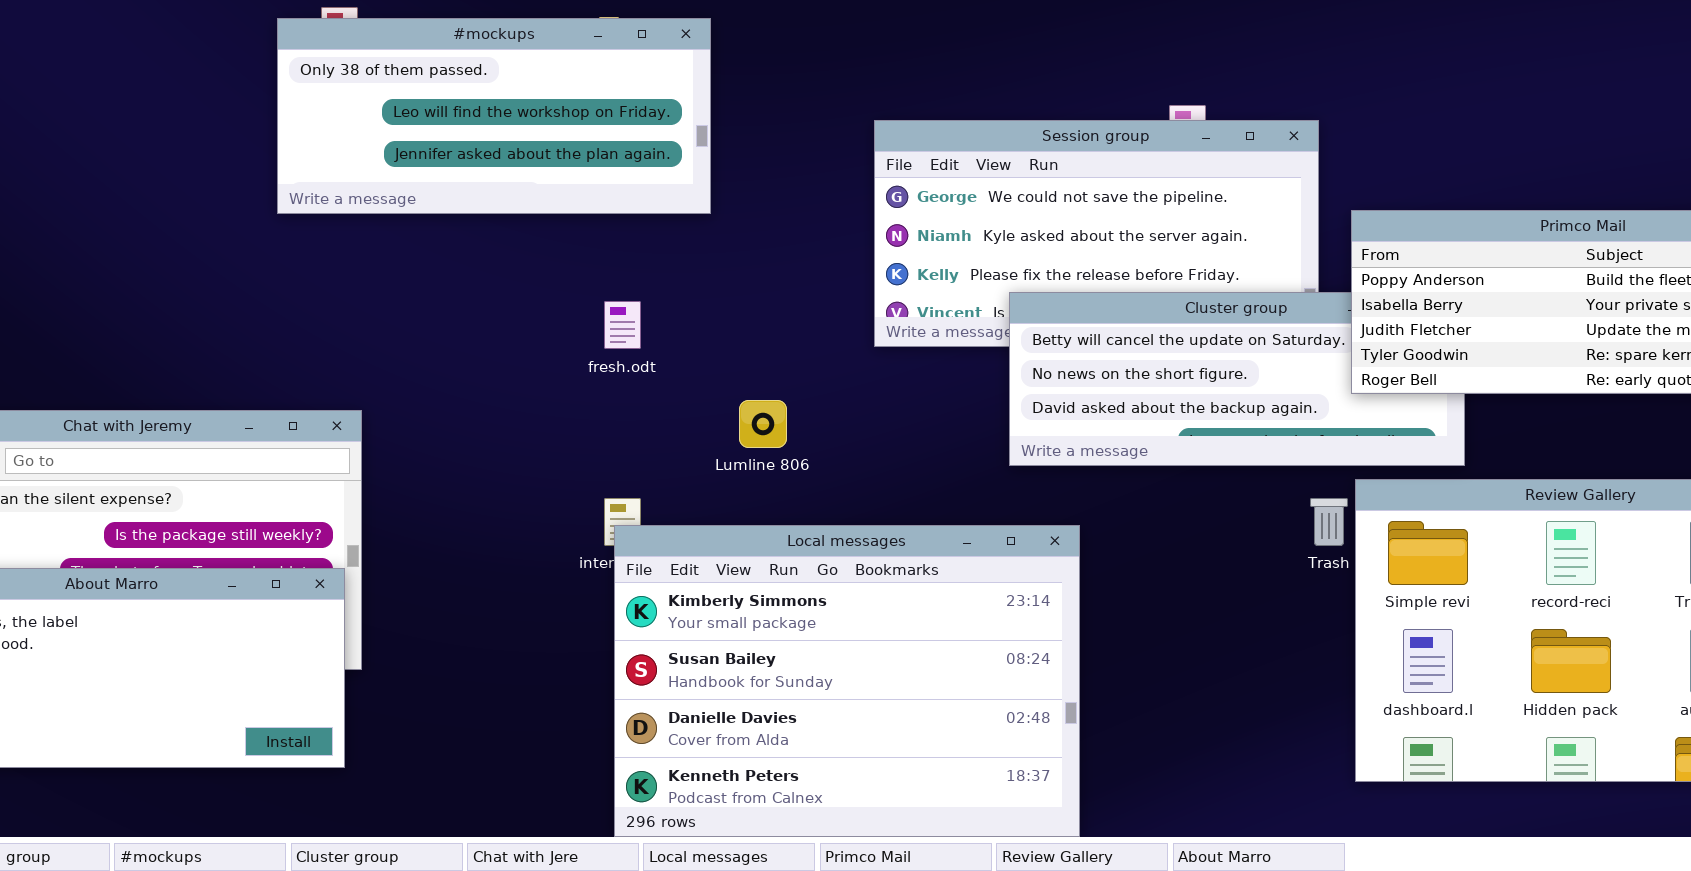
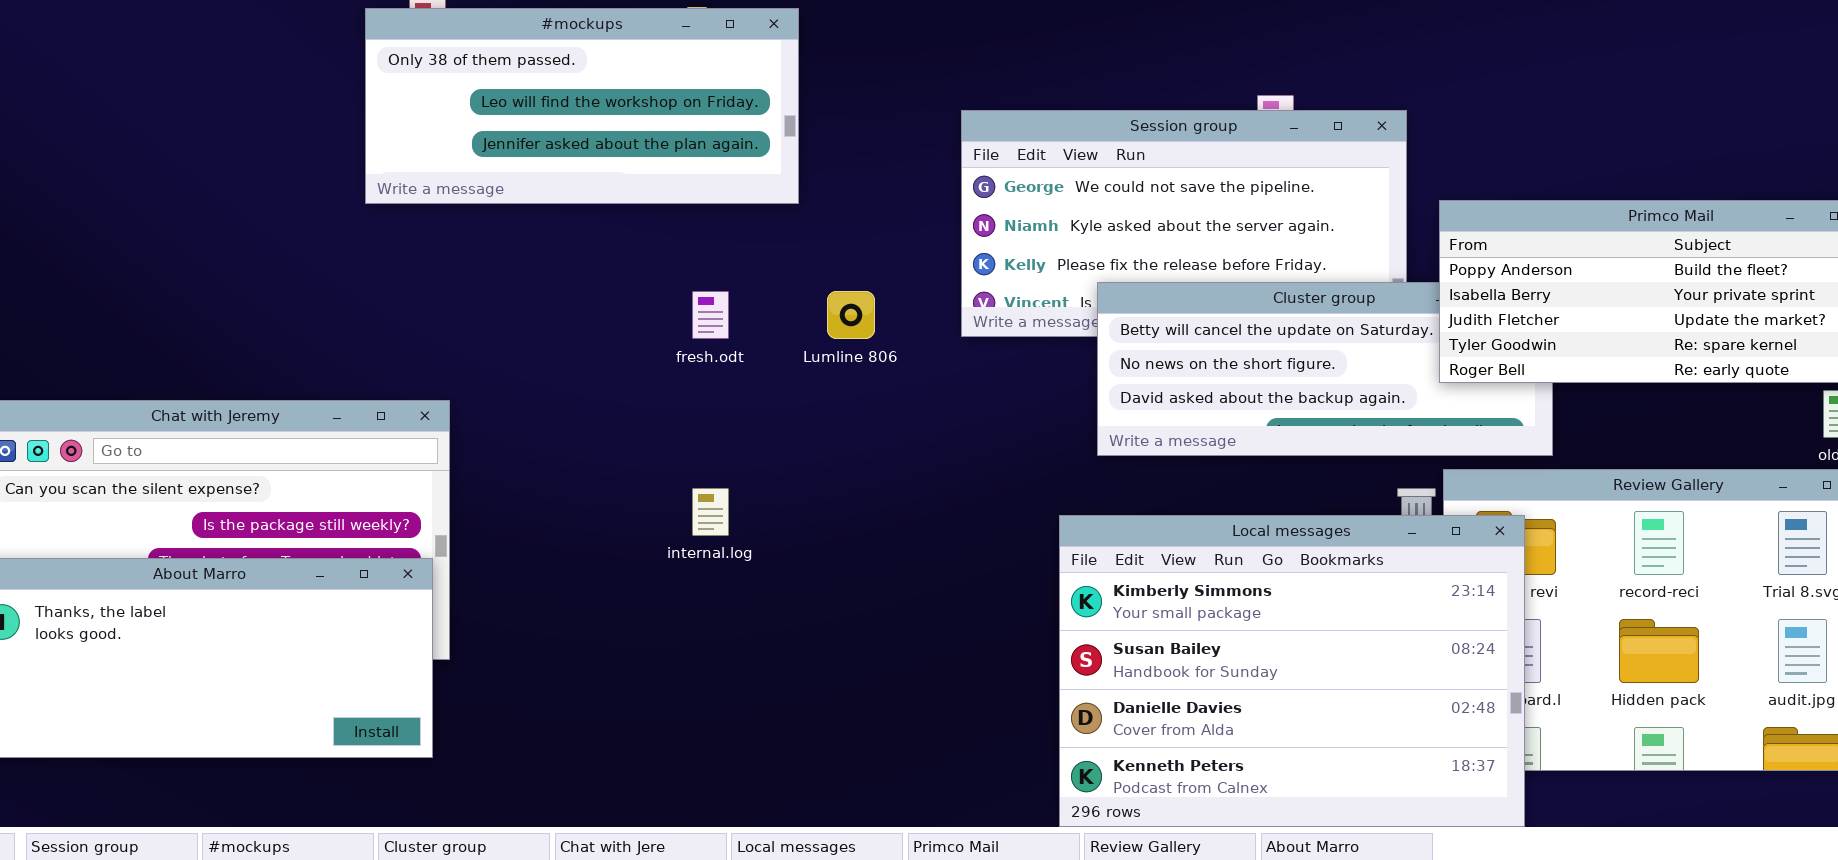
Lumline 806: [739,400,787,448] -> [827,291,875,339], moved
Local messages: [614,525,1080,837] -> [1059,515,1525,827], moved

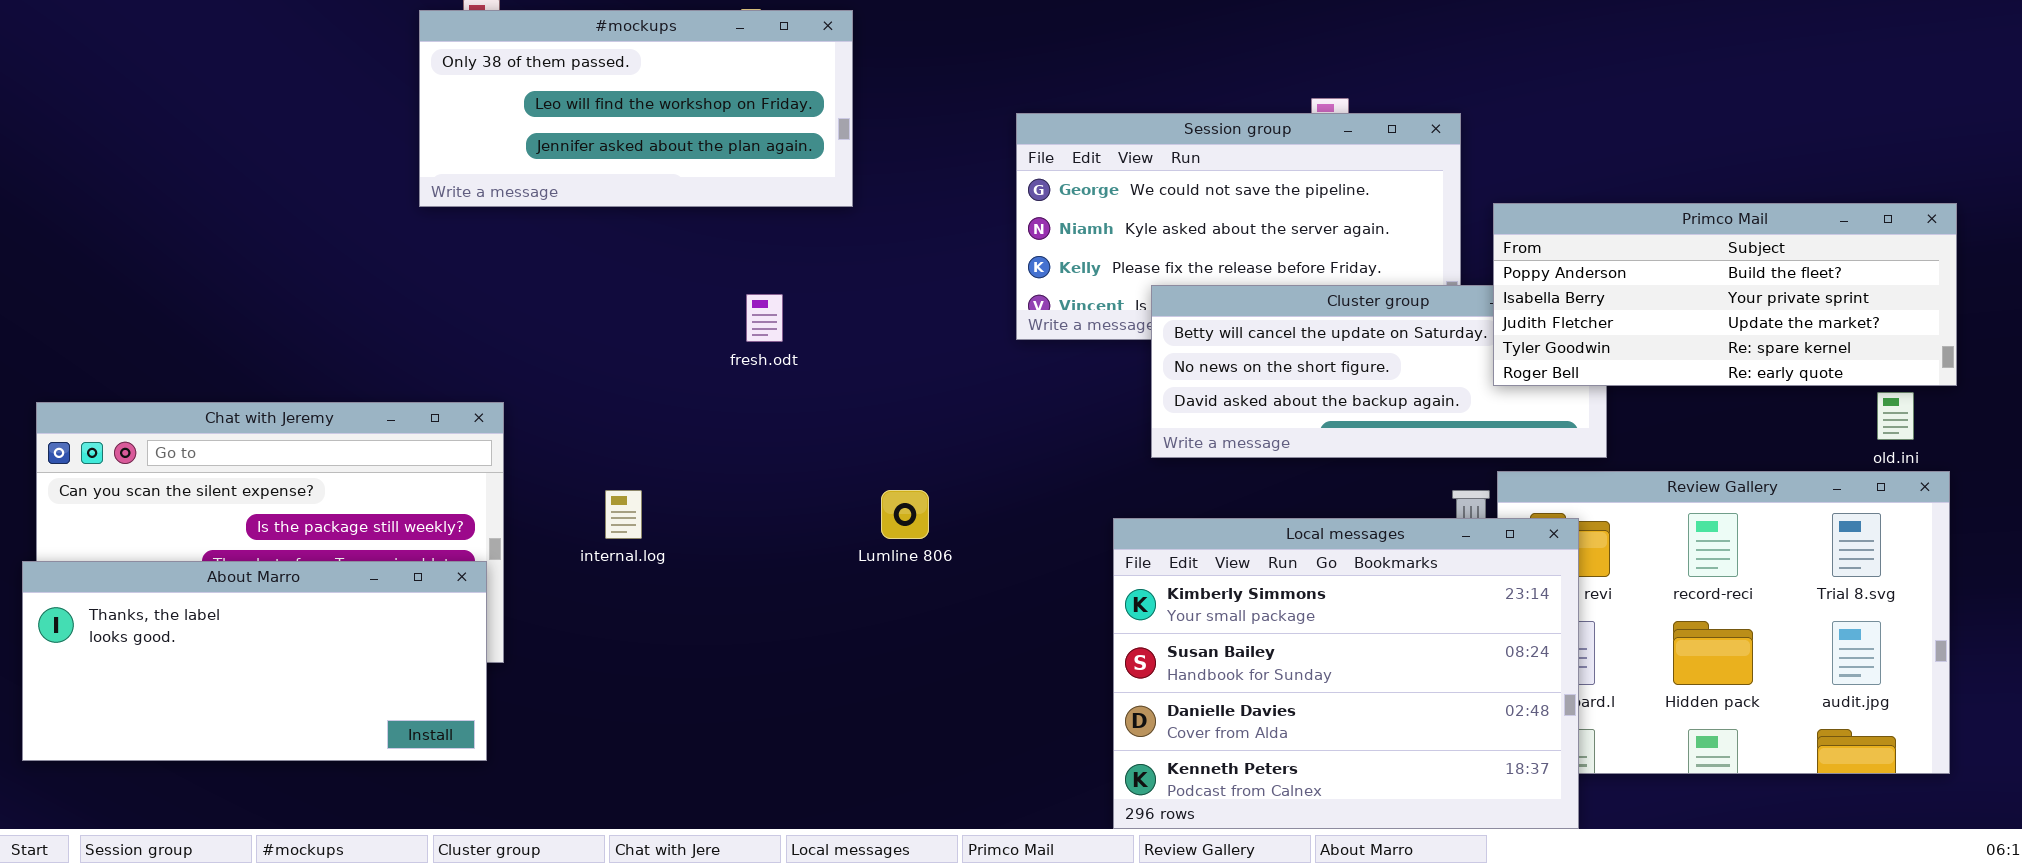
Lumline 806: [827,291,875,339] -> [881,490,929,539], moved
internal.log: [692,488,729,536] -> [605,490,642,539], moved

